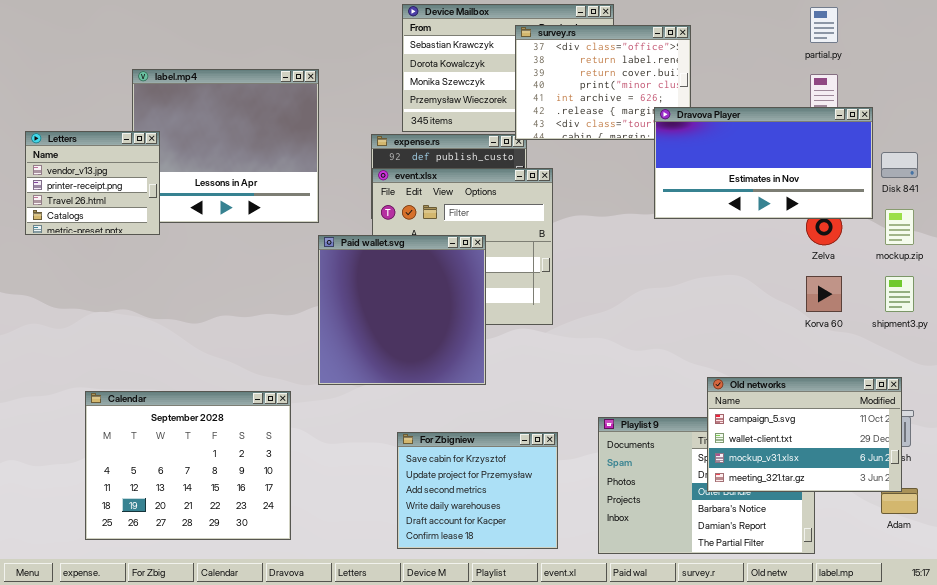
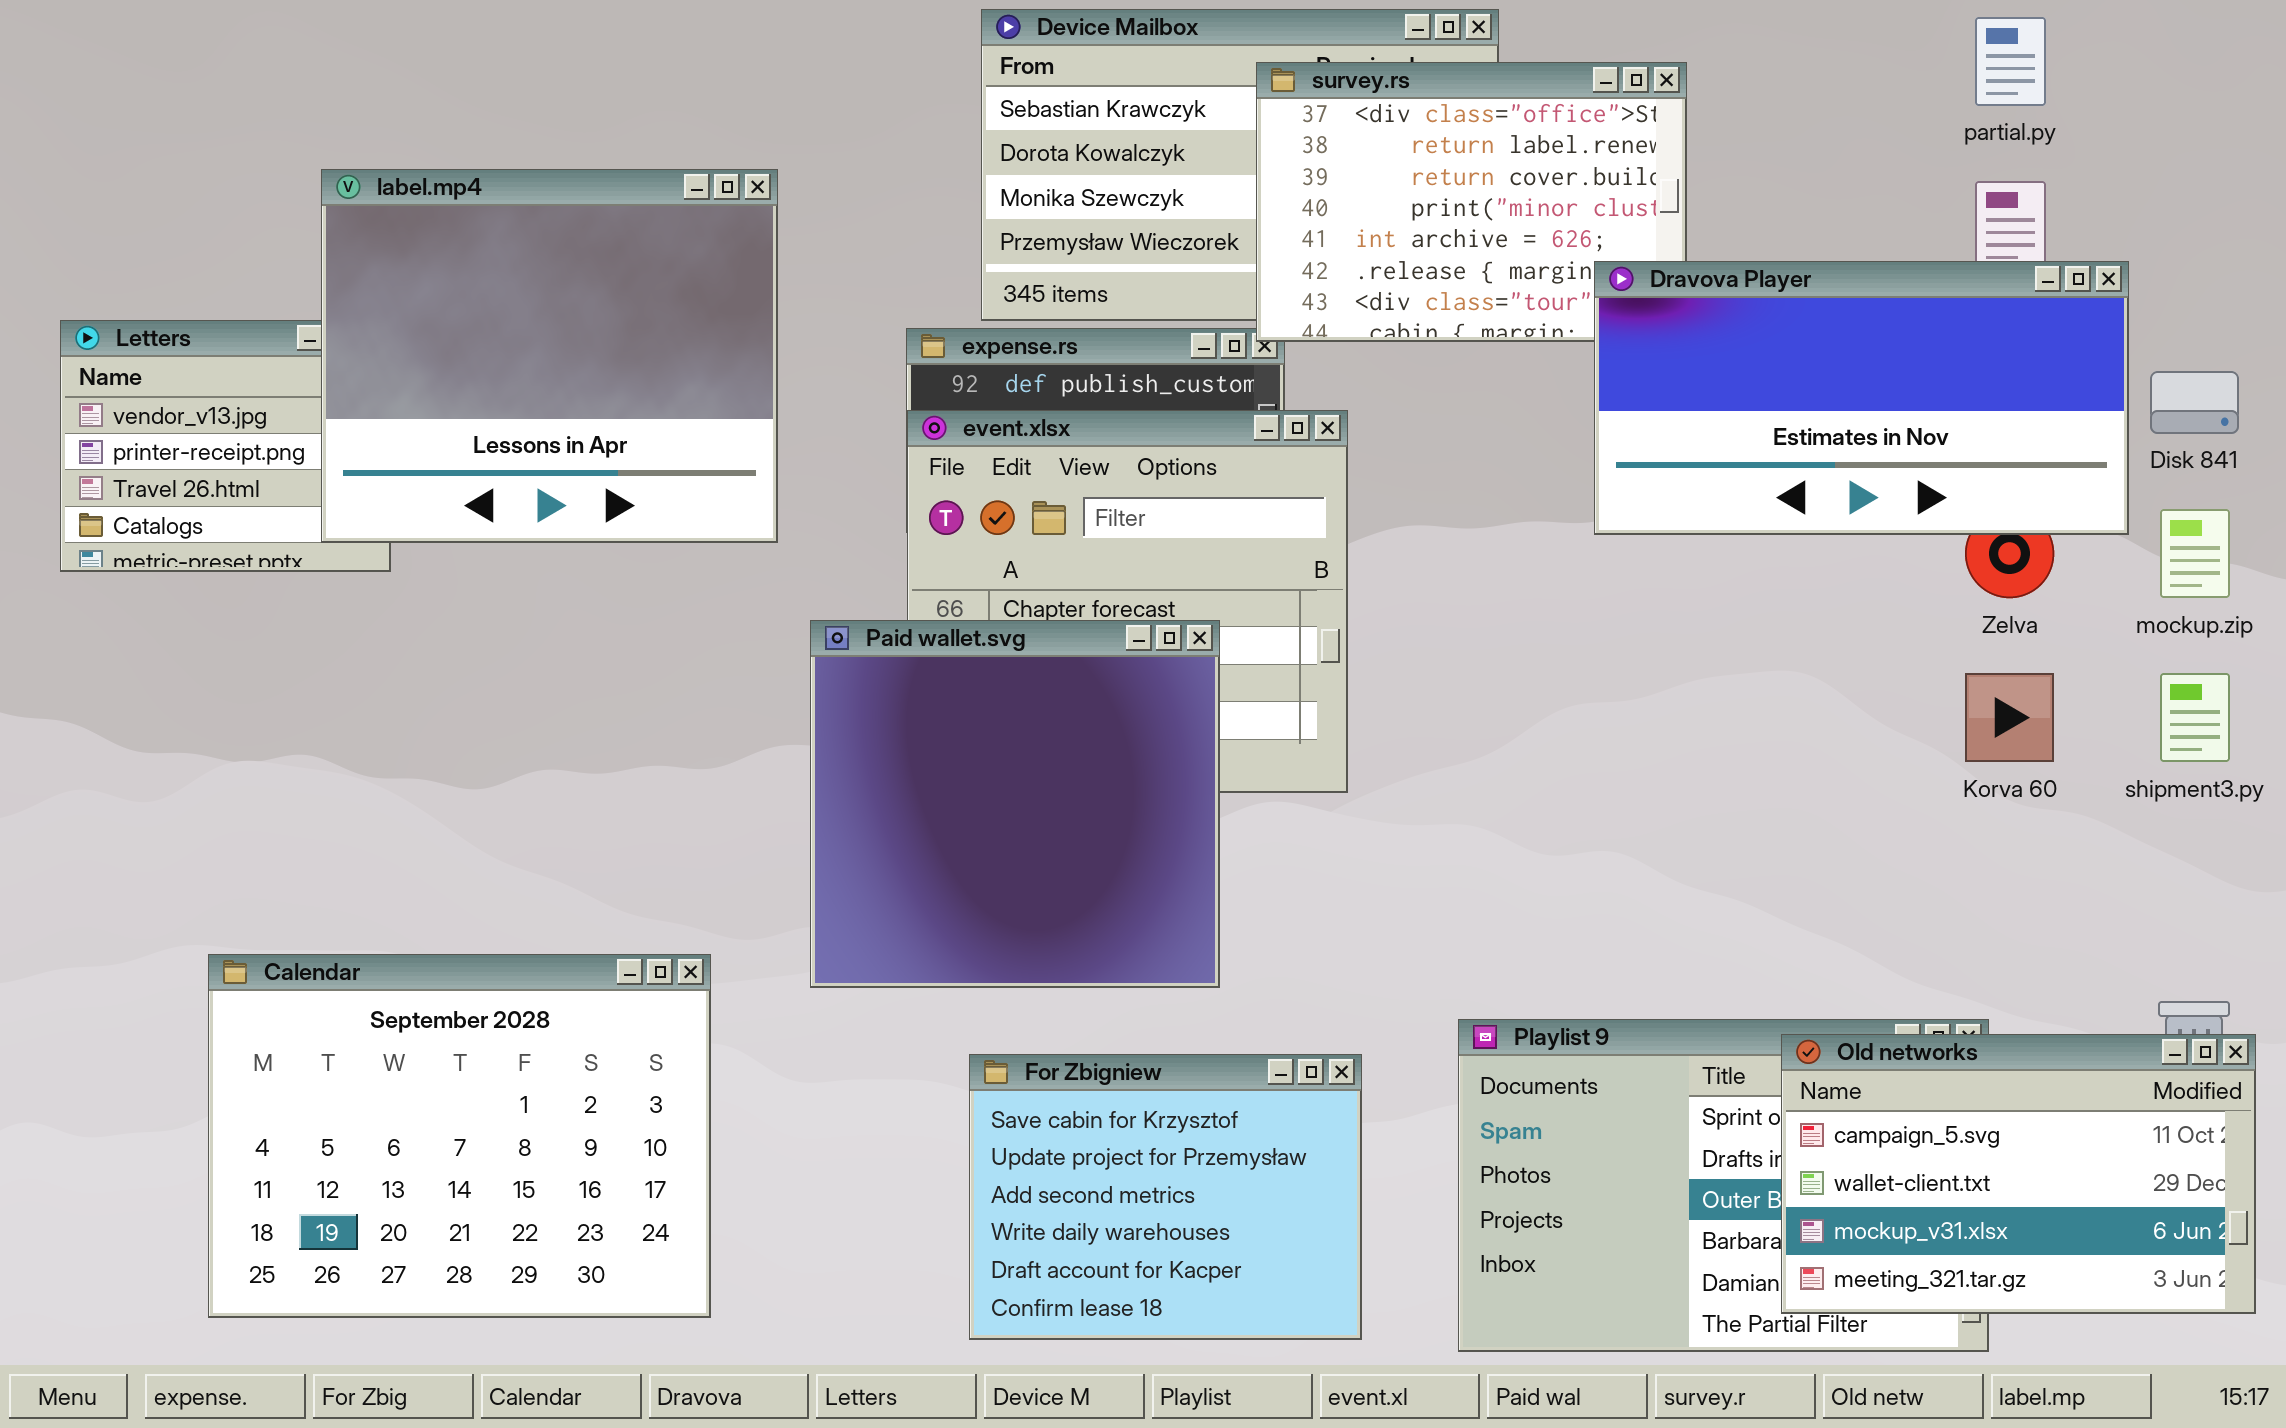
label.mp4: [132,69,319,223] -> [321,169,778,543], raised
Paid wallet.svg: [318,235,486,385] -> [810,620,1220,988], moved
Old networks: [707,377,902,492] -> [1781,1034,2256,1314], moved

